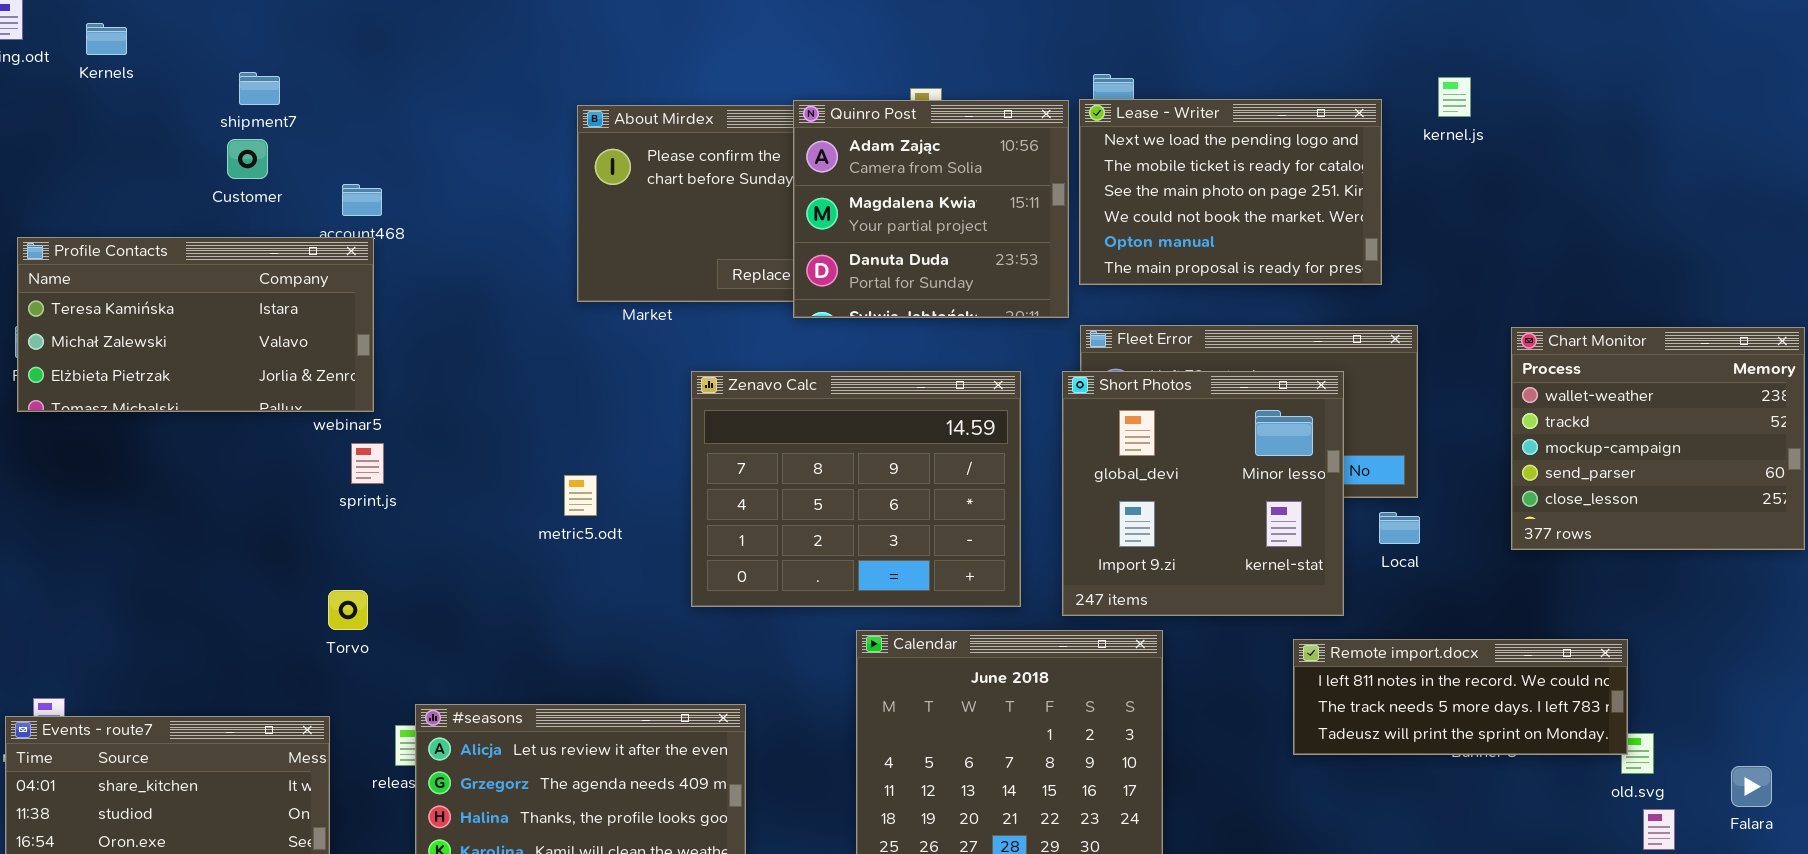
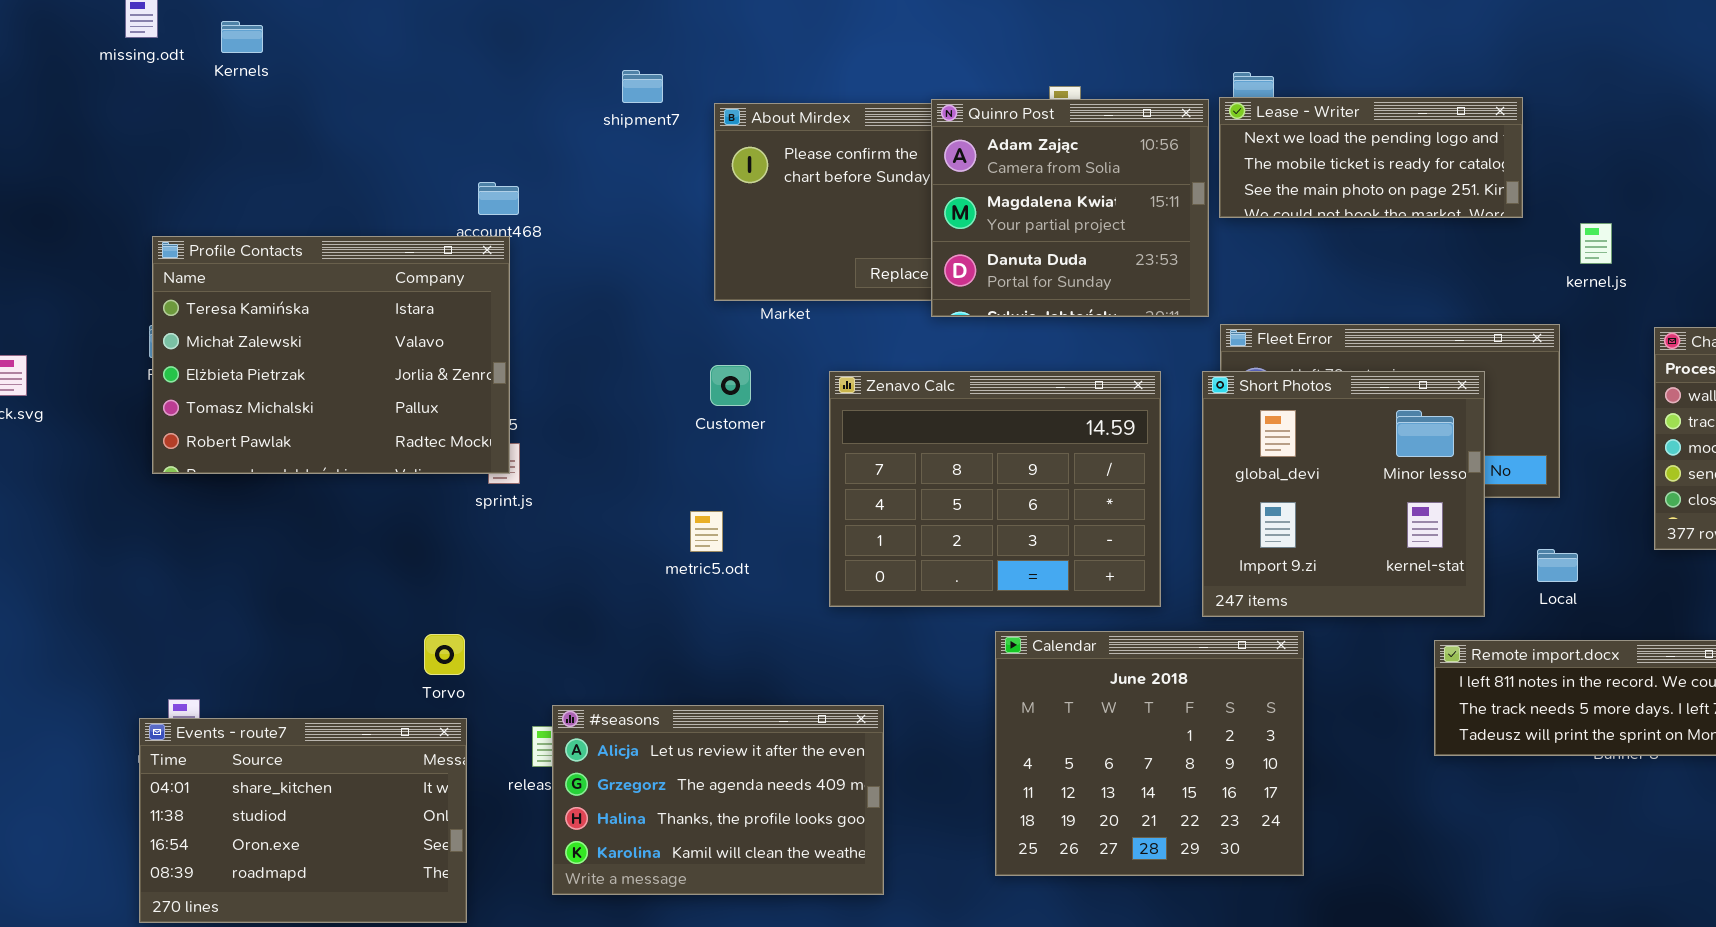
shipment7: [239,72,280,105] -> [622,70,663,103], moved
kernel.js: [1438,77,1471,117] -> [1580,223,1612,264], moved
Lease - Writer: [1079,99,1382,285] -> [1219,97,1523,218], resized
Customer: [227,139,268,179] -> [710,365,751,406], moved
Profile Contacts: [17,237,374,412] -> [152,236,510,474], resized
metric5.odt: [564,475,597,516] -> [690,511,723,552], moved
Local: [1379,512,1420,544] -> [1537,549,1578,582], moved
Torvo: [328,590,368,630] -> [424,634,465,675], moved

